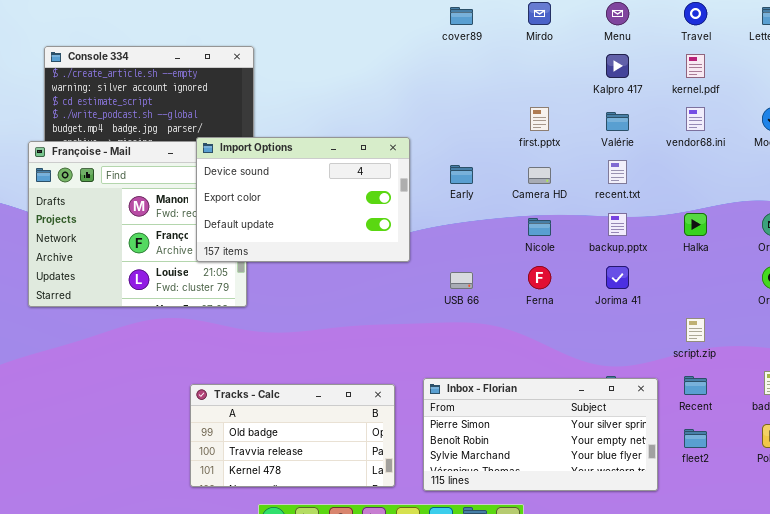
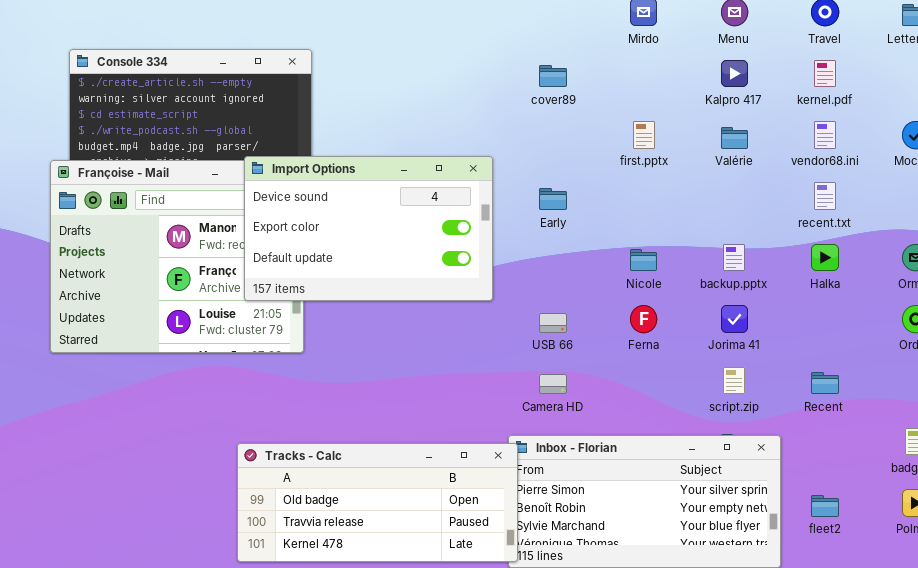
cover89: [450,7,473,25] -> [539,65,567,87], moved
recent.txt: [608,160,627,184] -> [814,182,836,210], moved
Camera HD: [528,167,551,184] -> [539,374,567,394], moved
script.zip: [686,318,705,342] -> [723,367,745,394], moved
Recent: [684,376,707,395] -> [811,372,839,394], moved
Tracks - Calc: [190,384,395,487] -> [237,443,518,562], resized

